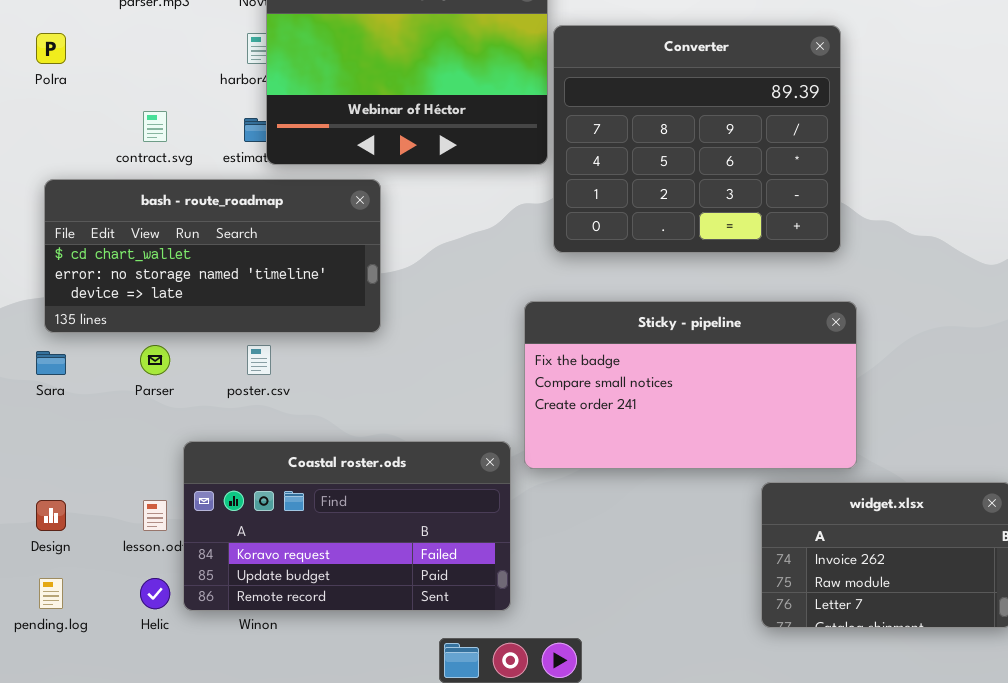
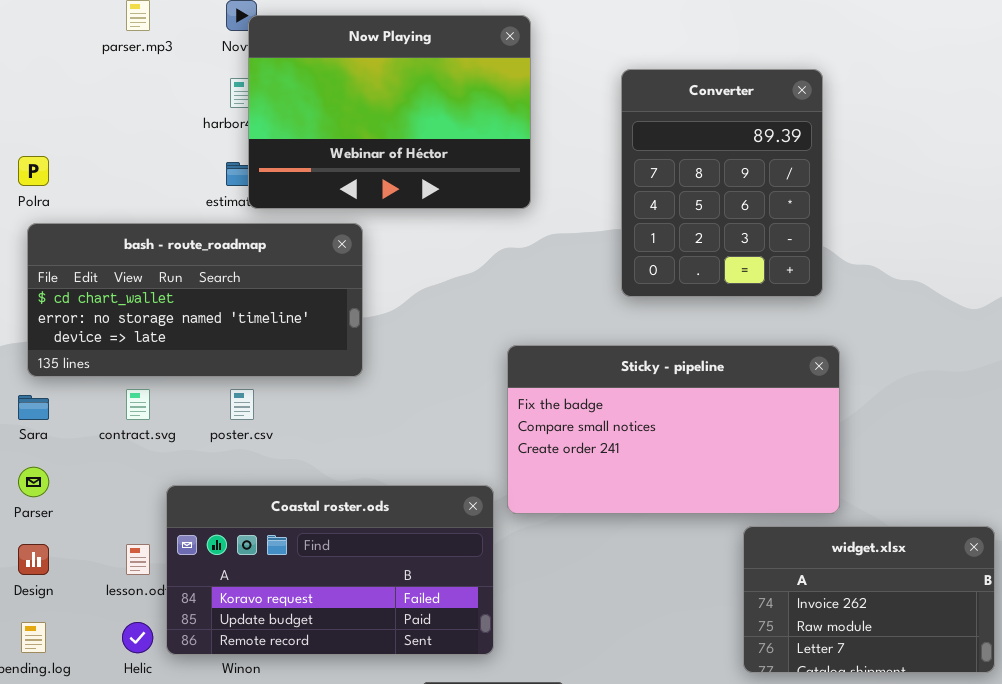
Converter: [553,25,841,253] -> [621,69,823,297], resized
Polra: [36,33,66,64] -> [18,156,49,186], moved
contract.svg: [143,111,167,142] -> [126,389,150,420], moved
Parser: [140,345,170,375] -> [18,467,49,497], moved

